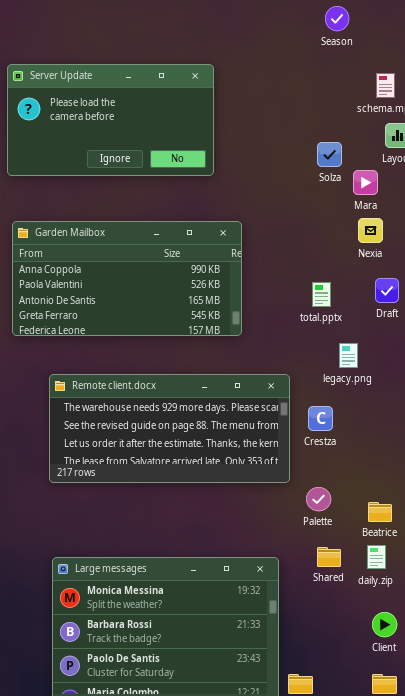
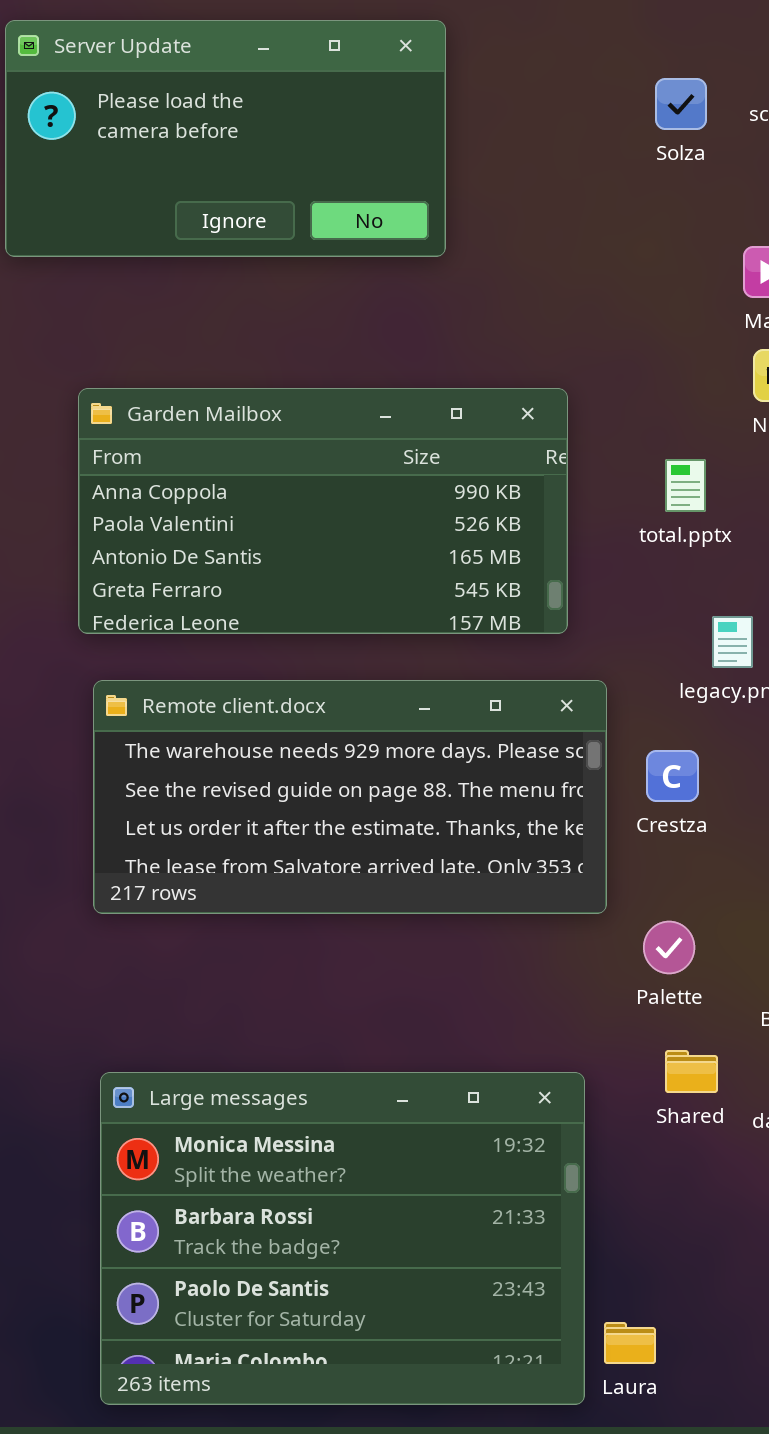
Solza: [317,142,342,167] -> [655,78,707,130], moved
Garden Mailbox: [12,221,242,336] -> [78,388,568,634], moved
total.pptx: [312,282,331,307] -> [665,459,706,512], moved

